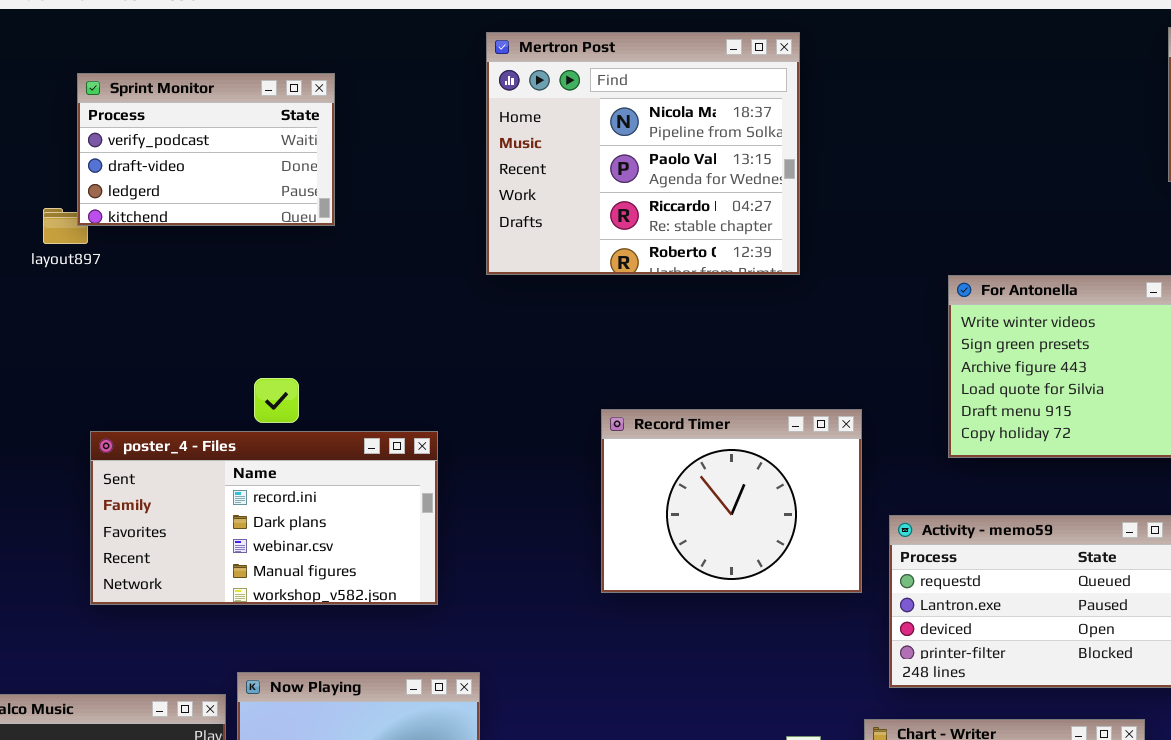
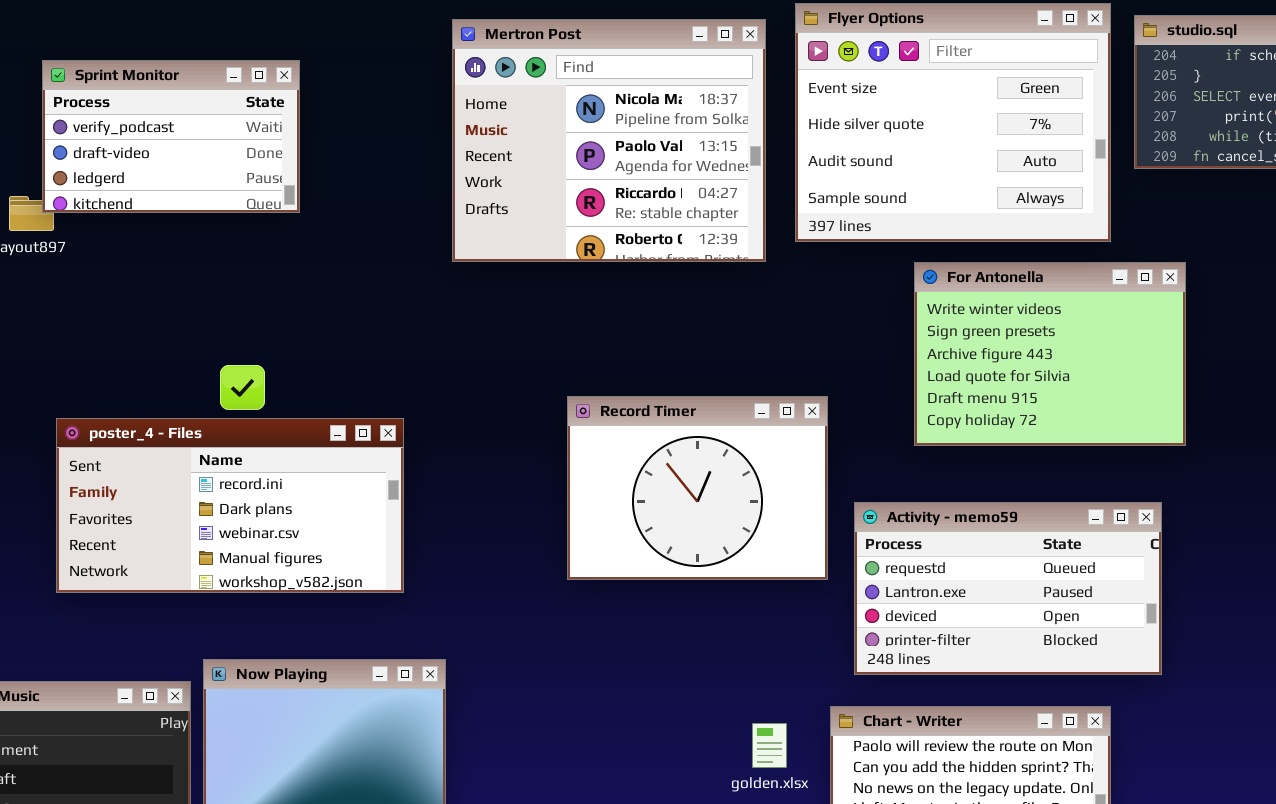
Flyer Options: none -> [795,3,1111,242], opened

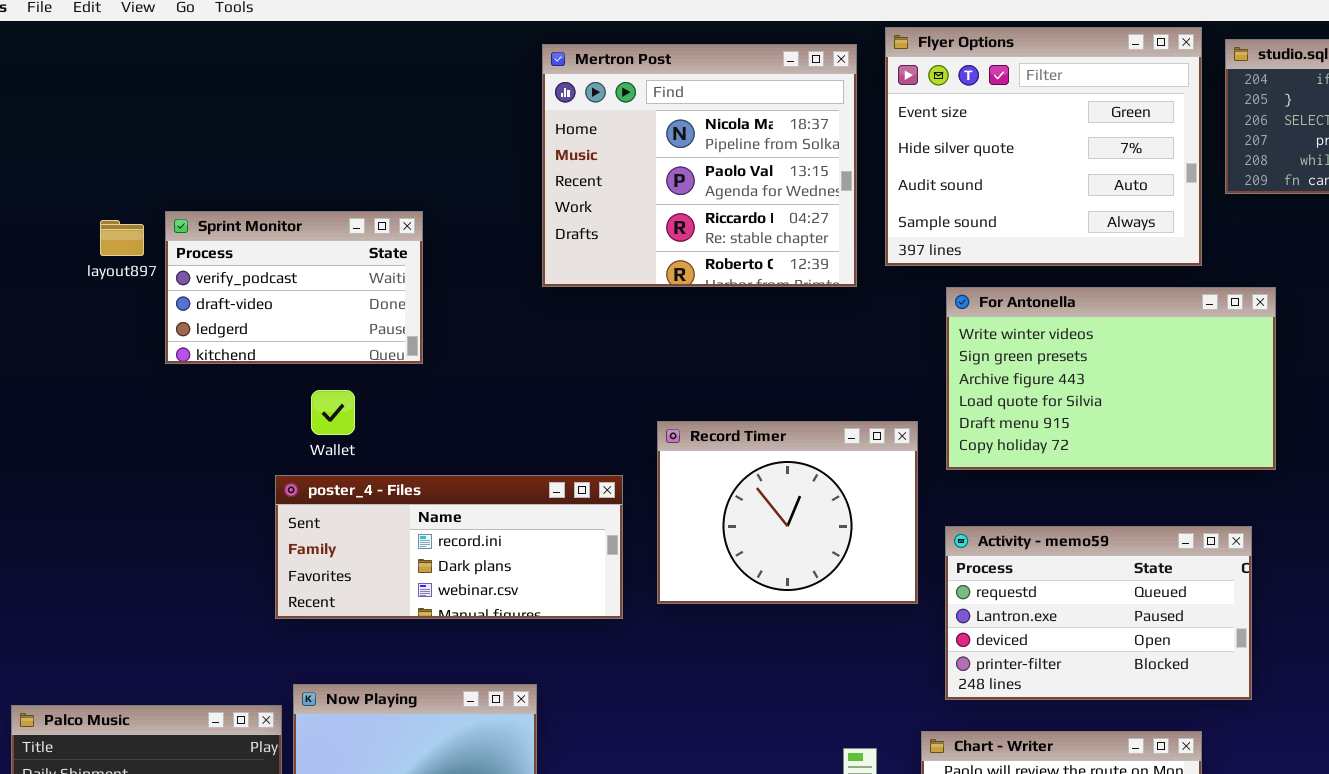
Sprint Monitor: [42,60,300,213] -> [165,211,423,364], moved
For Antonella: [914,262,1186,446] -> [946,287,1276,470], resized
poster_4 - Files: [56,418,404,593] -> [275,475,623,619], moved, resized

